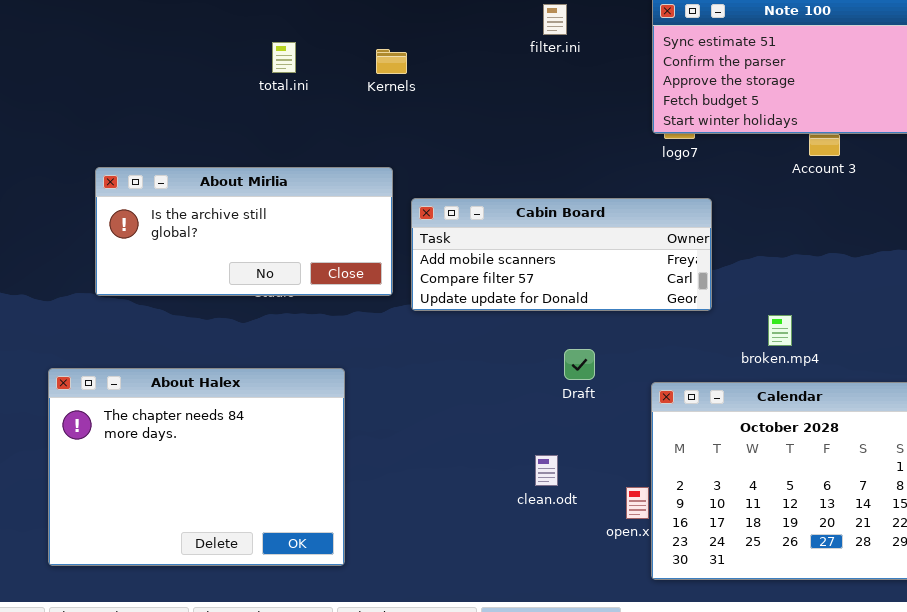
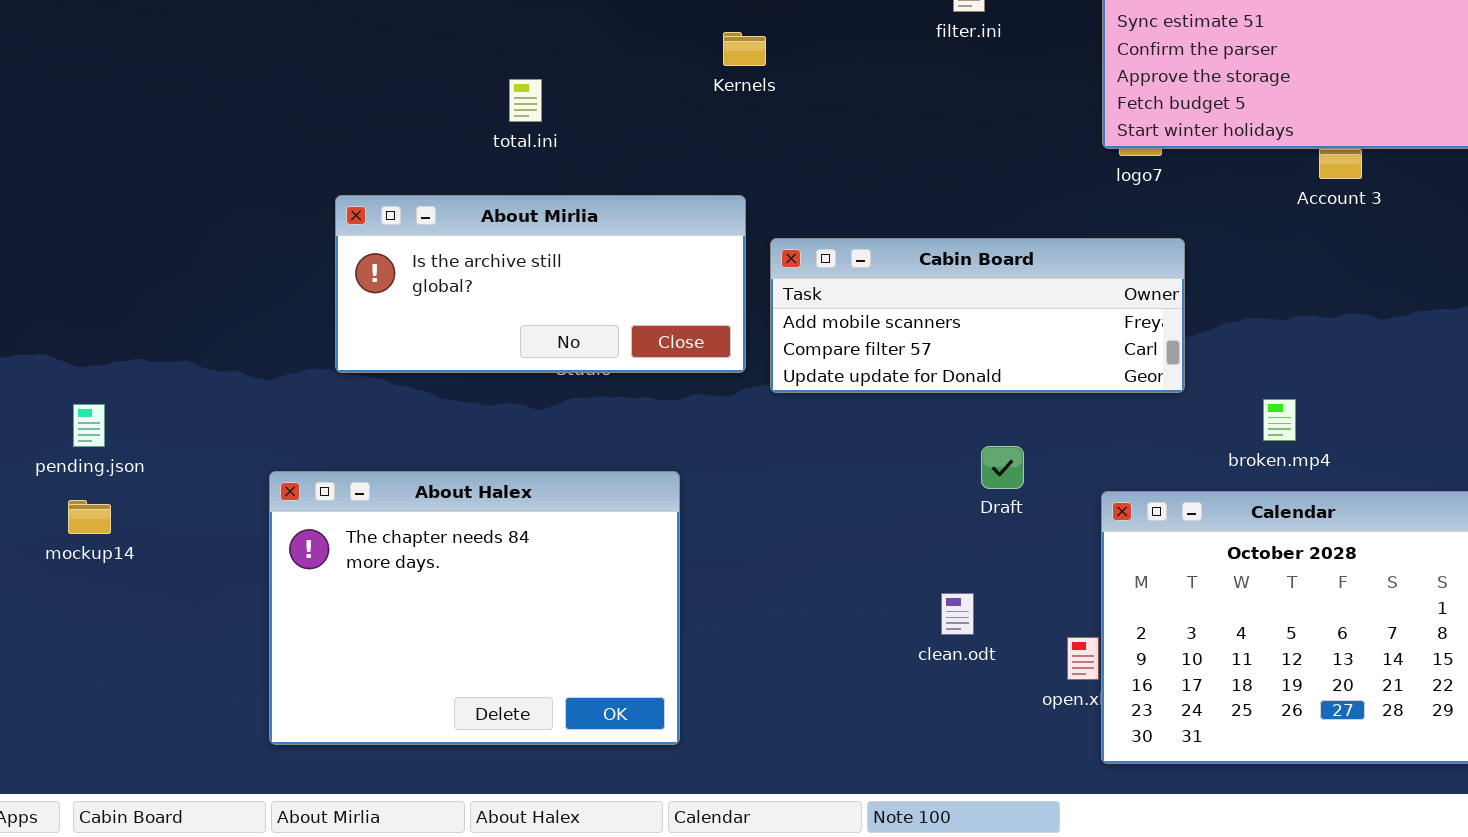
total.ini: [272,42,296,73] -> [509,79,542,122], moved

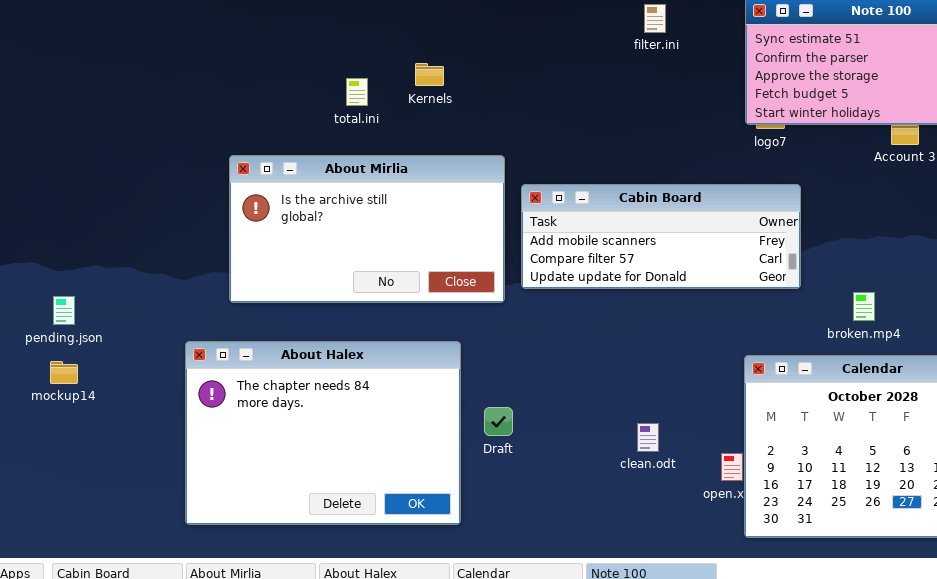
Kernels: [723,32,766,66] -> [415,63,444,86], moved
About Mirlia: [335,195,746,373] -> [229,155,505,303], resized
Draft: [981,446,1024,489] -> [484,407,513,436], moved

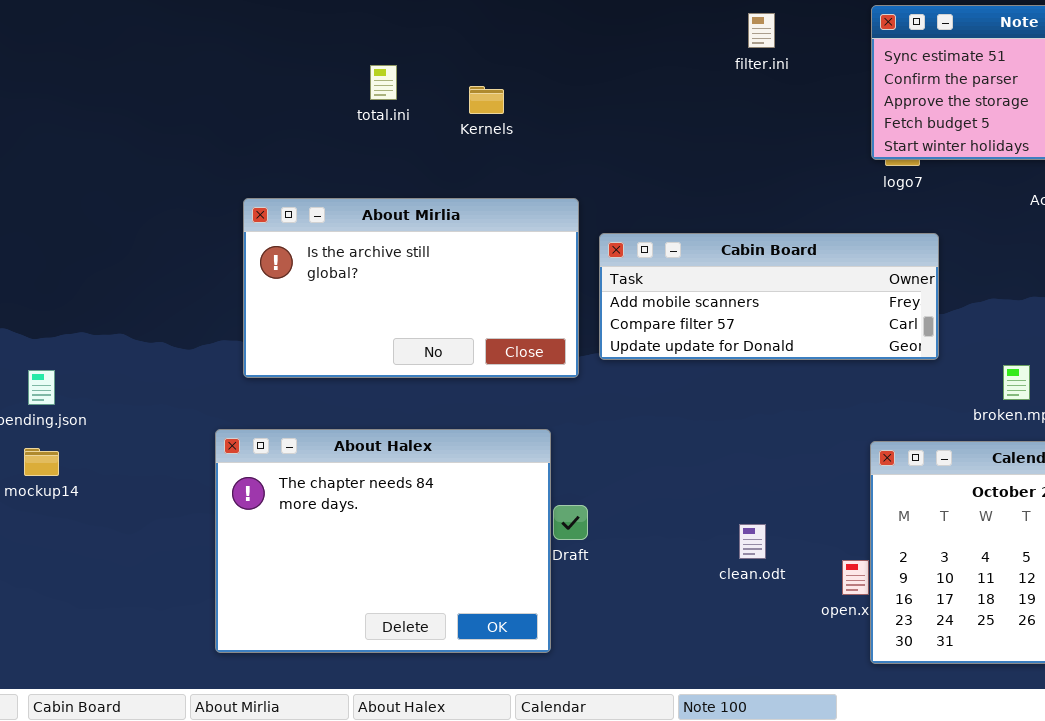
total.ini: [346,78,368,106] -> [370,65,397,100], moved
About Halex: [185,341,461,525] -> [215,429,551,653], moved

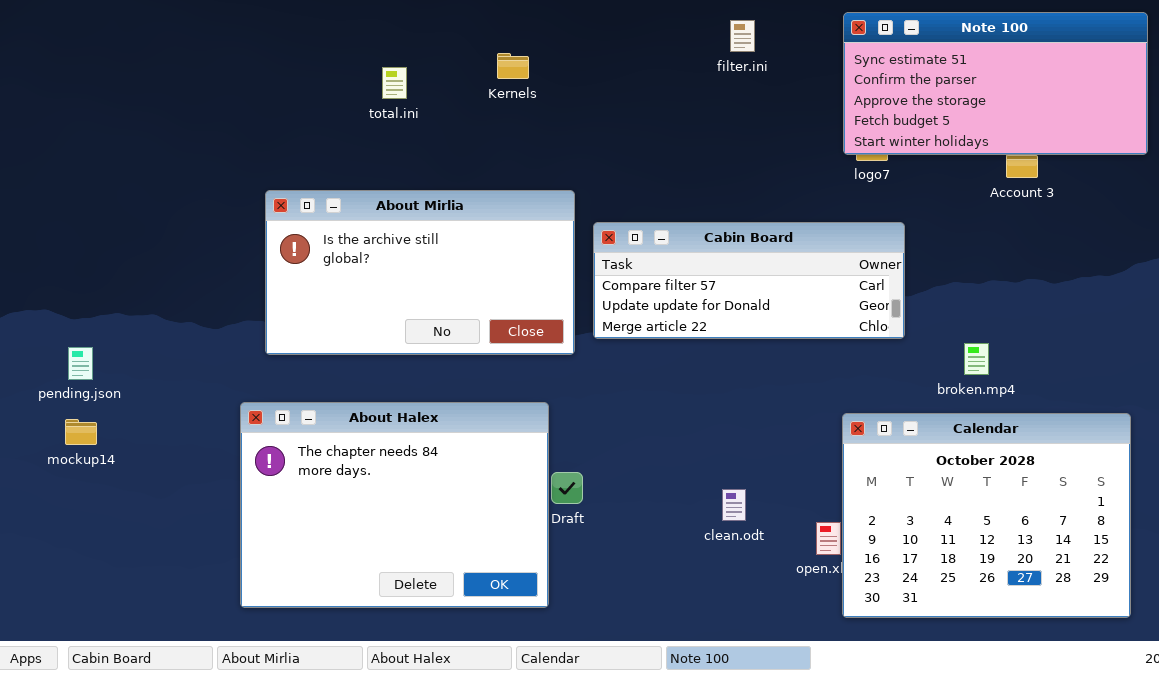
Kernels: [469,86,504,114] -> [497,53,529,79], moved
Cabin Board: [599,233,939,360] -> [593,222,905,339], scrolled down 1 row

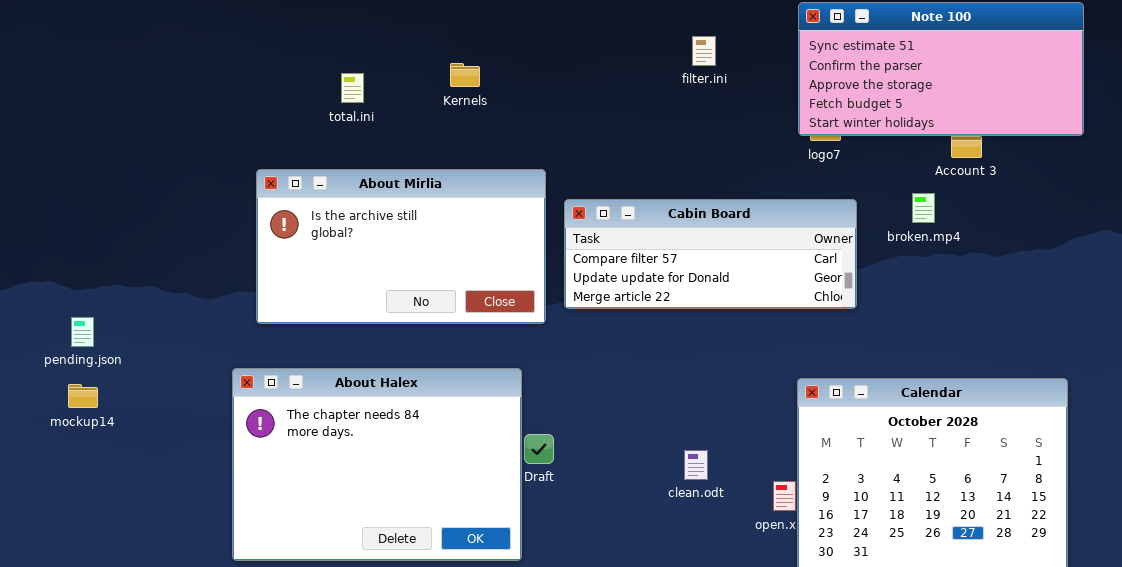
filter.ini: [730,20,755,52] -> [692,36,716,66], moved
Kernels: [497,53,529,79] -> [450,63,480,87], moved
total.ini: [382,67,407,99] -> [341,73,364,103], moved
broken.mp4: [964,343,989,375] -> [912,193,935,223], moved

